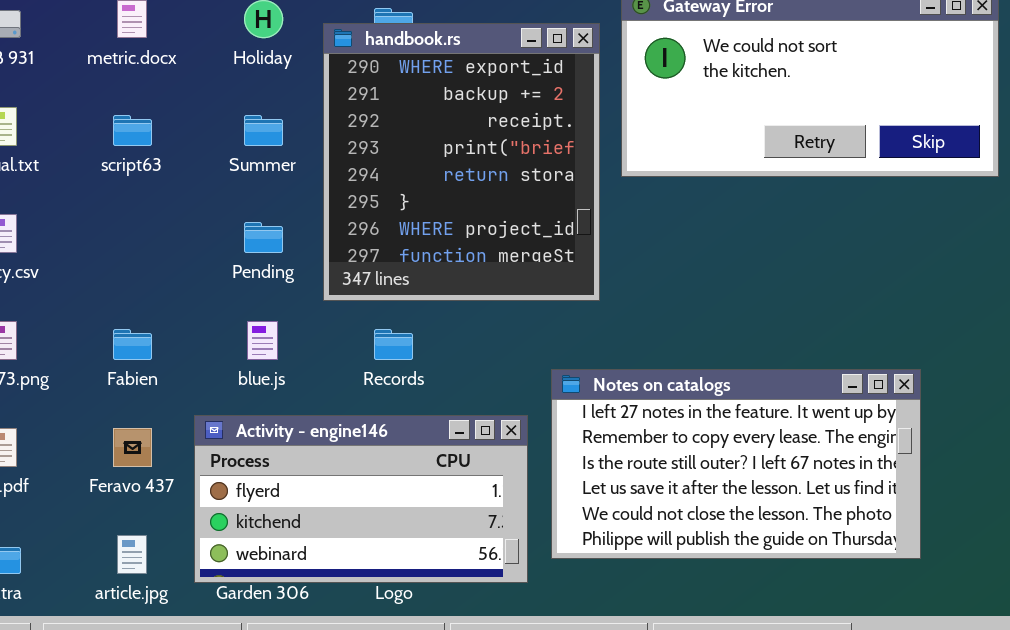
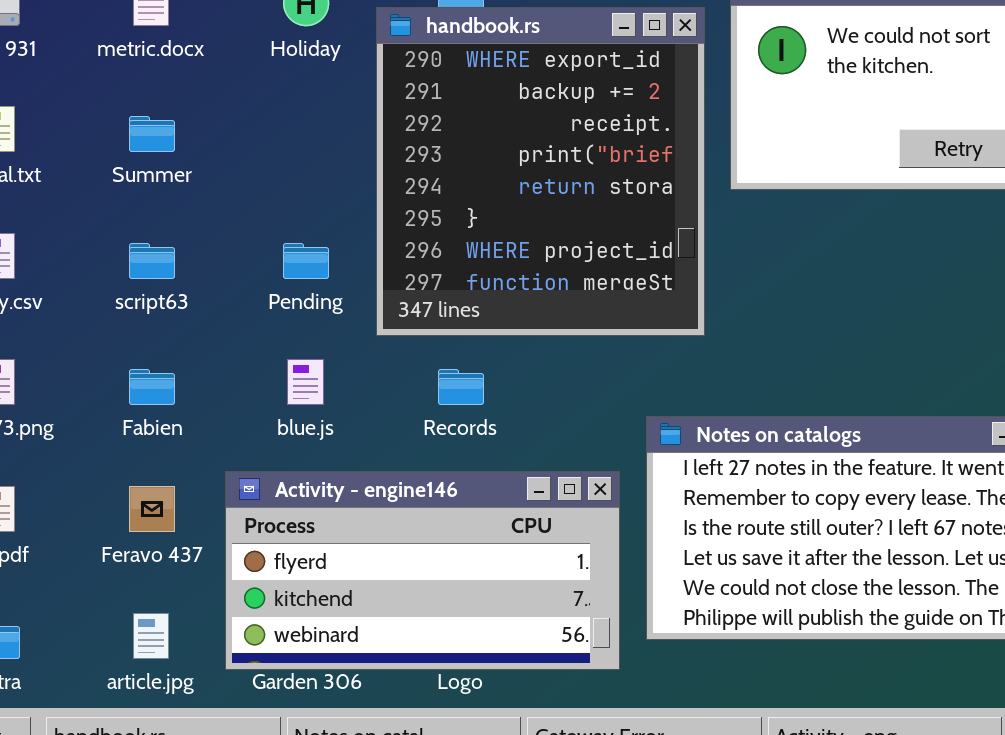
script63: [113,115,152,146] -> [129,243,175,279], moved
Summer: [244,115,283,146] -> [129,116,175,152], moved

